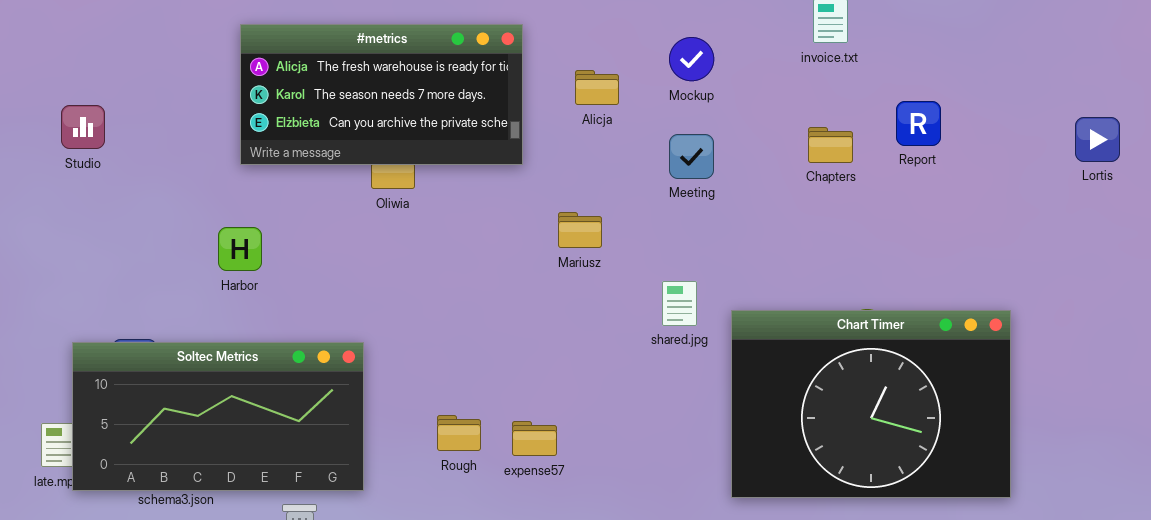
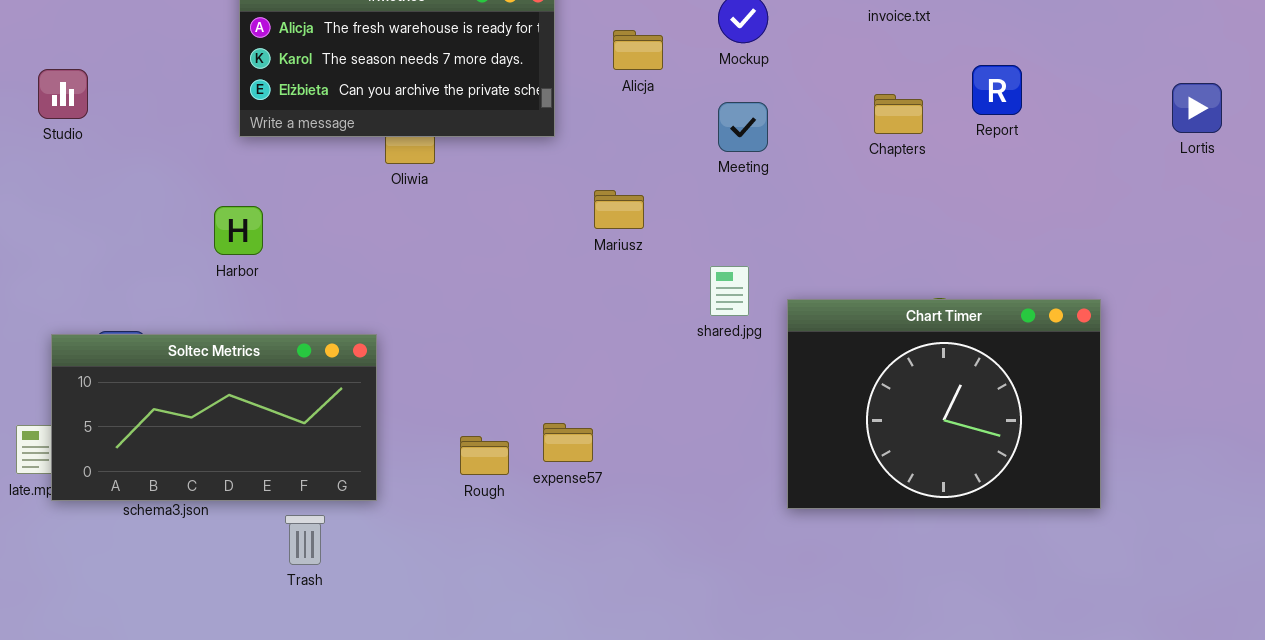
Rough: [437,415,481,451] -> [460,436,509,475], moved

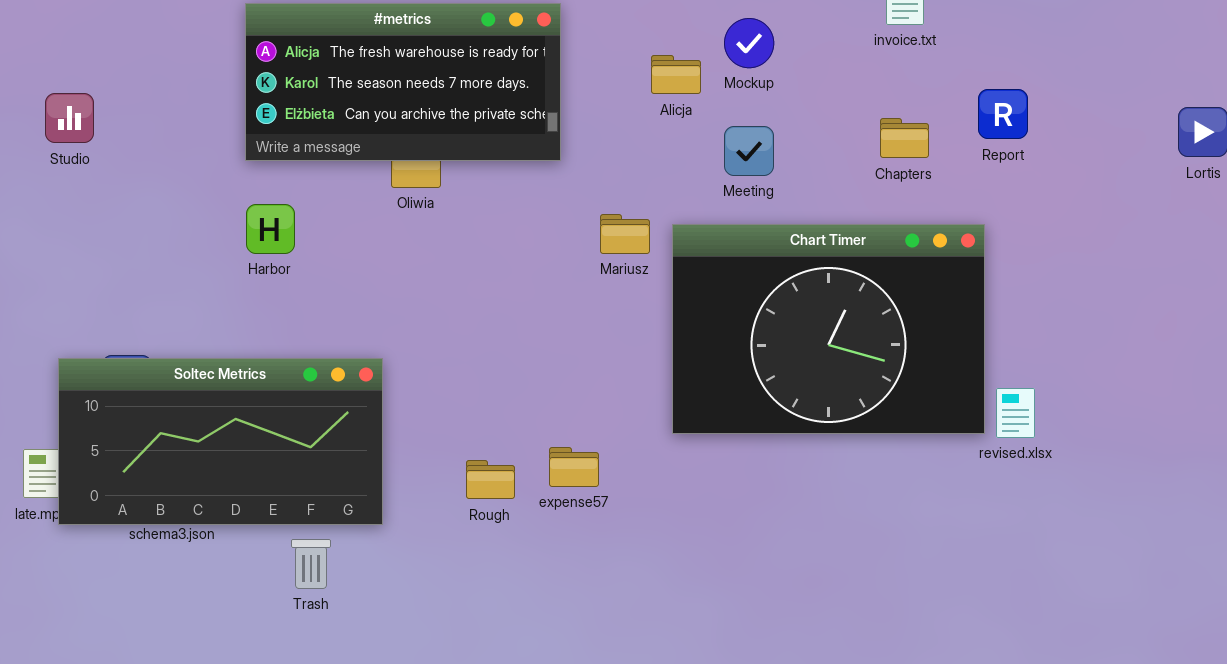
Alicja: [613,30,663,70] -> [651,55,701,94], moved
Harbor: [214,206,263,255] -> [246,204,295,254], moved
Chart Timer: [787,299,1101,509] -> [672,224,985,434], moved

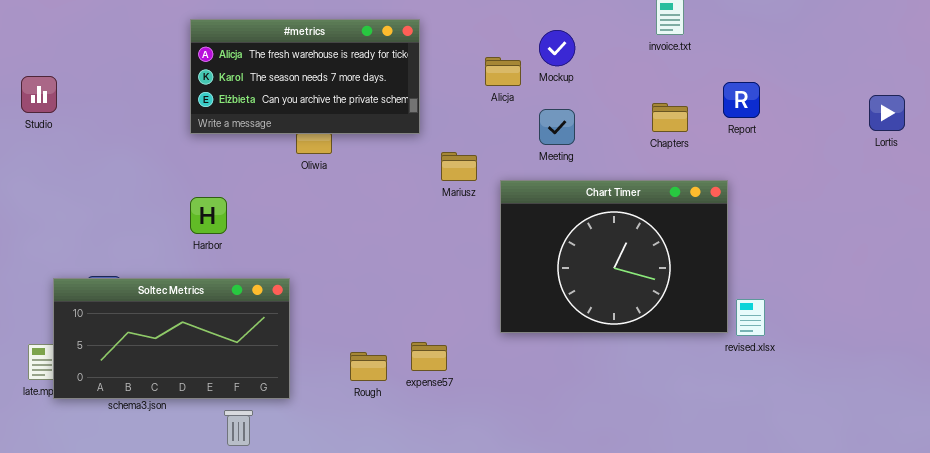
Studio: [45,93,94,143] -> [21,76,57,113], moved
Harbor: [246,204,295,254] -> [190,197,227,234], moved
Mariusz: [600,214,650,254] -> [441,152,477,181], moved

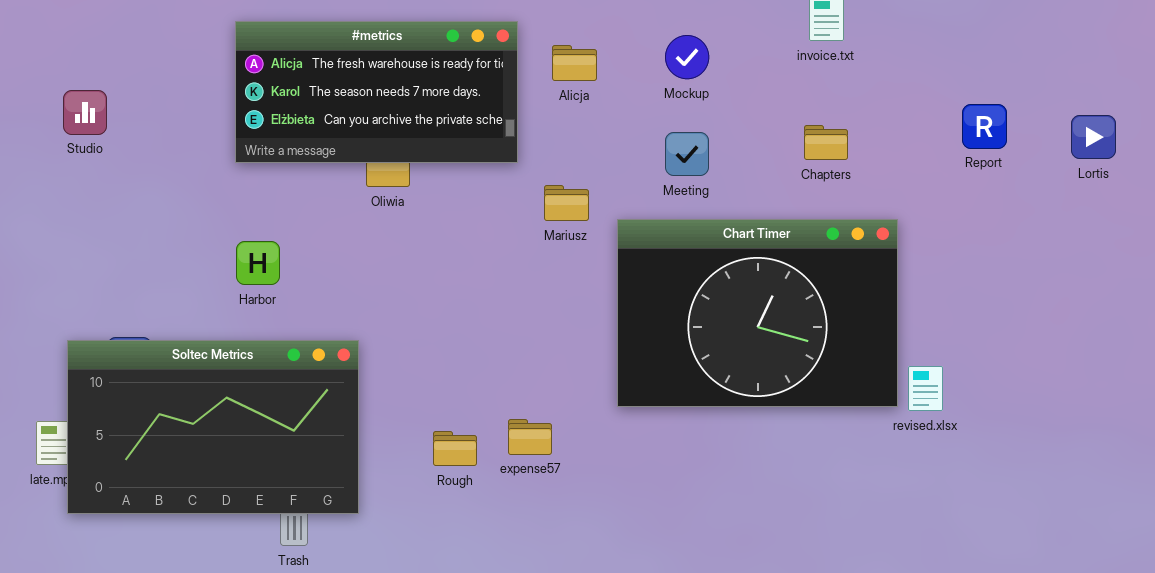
Alicja: [485,57,521,86] -> [552,45,597,81], moved
Studio: [21,76,57,113] -> [63,90,107,135], moved
Report: [723,82,760,118] -> [962,104,1007,149], moved
Soltec Metrics: [53,278,290,399] -> [67,340,359,514], resized

